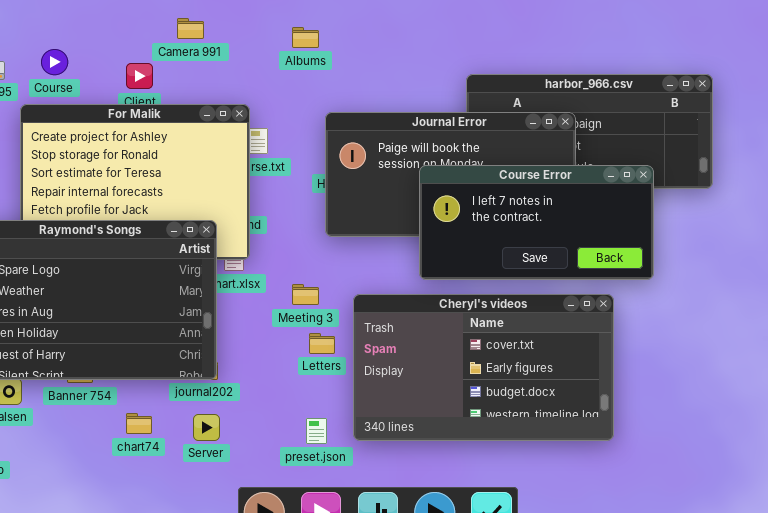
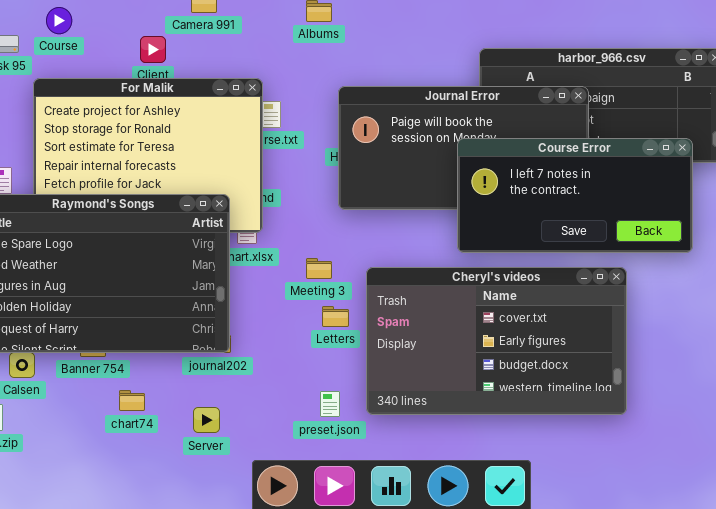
Course: [41,49,68,75] -> [46,7,72,34], moved
Course Error: [419,165,654,280] -> [457,138,693,253], moved
chart74: [126,413,152,434] -> [119,390,145,411], moved
Server: [193,414,220,441] -> [193,407,220,433], moved

